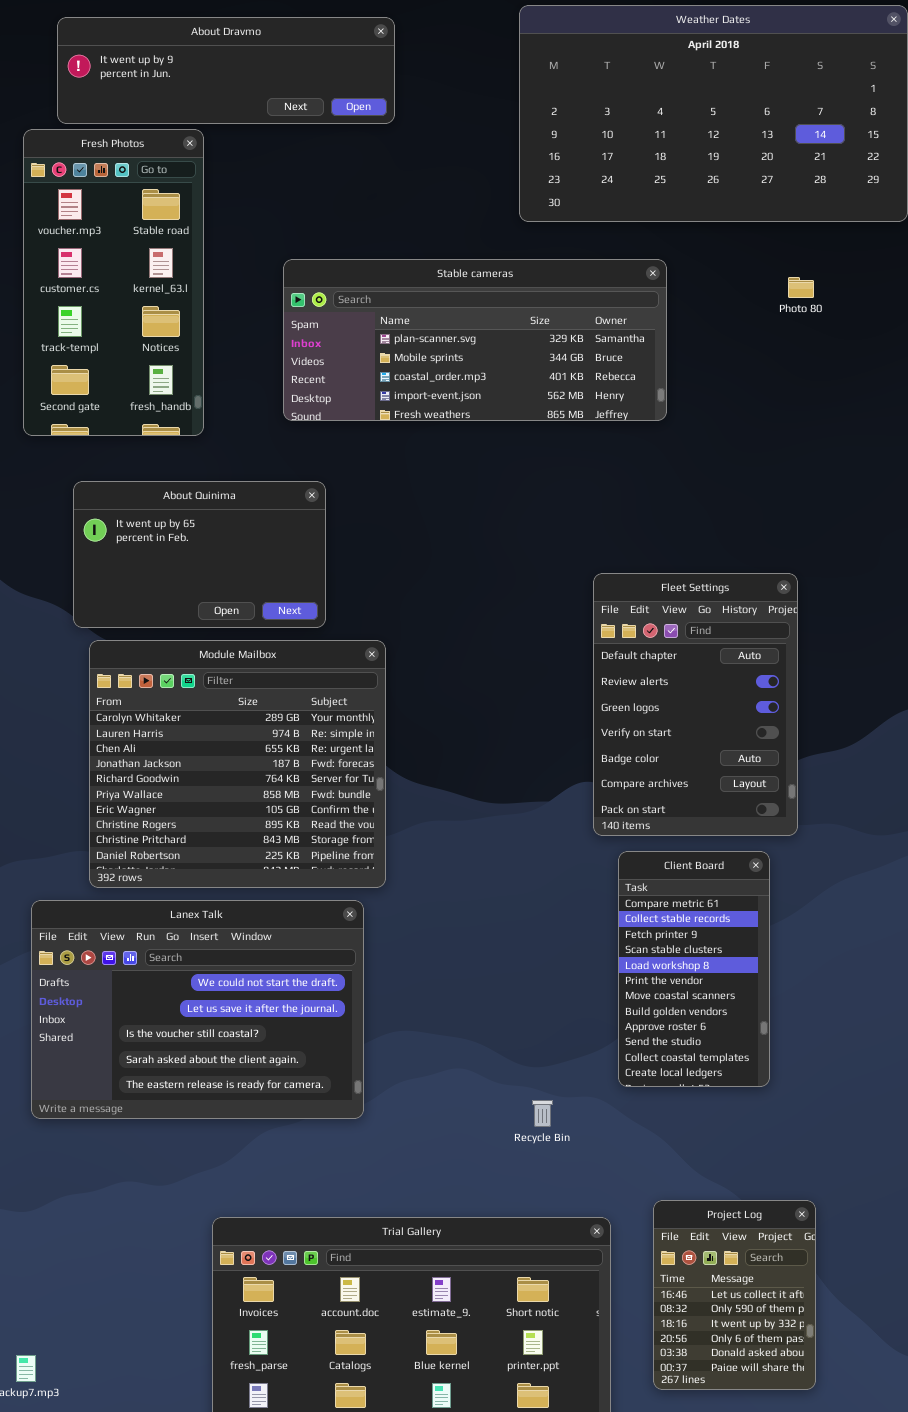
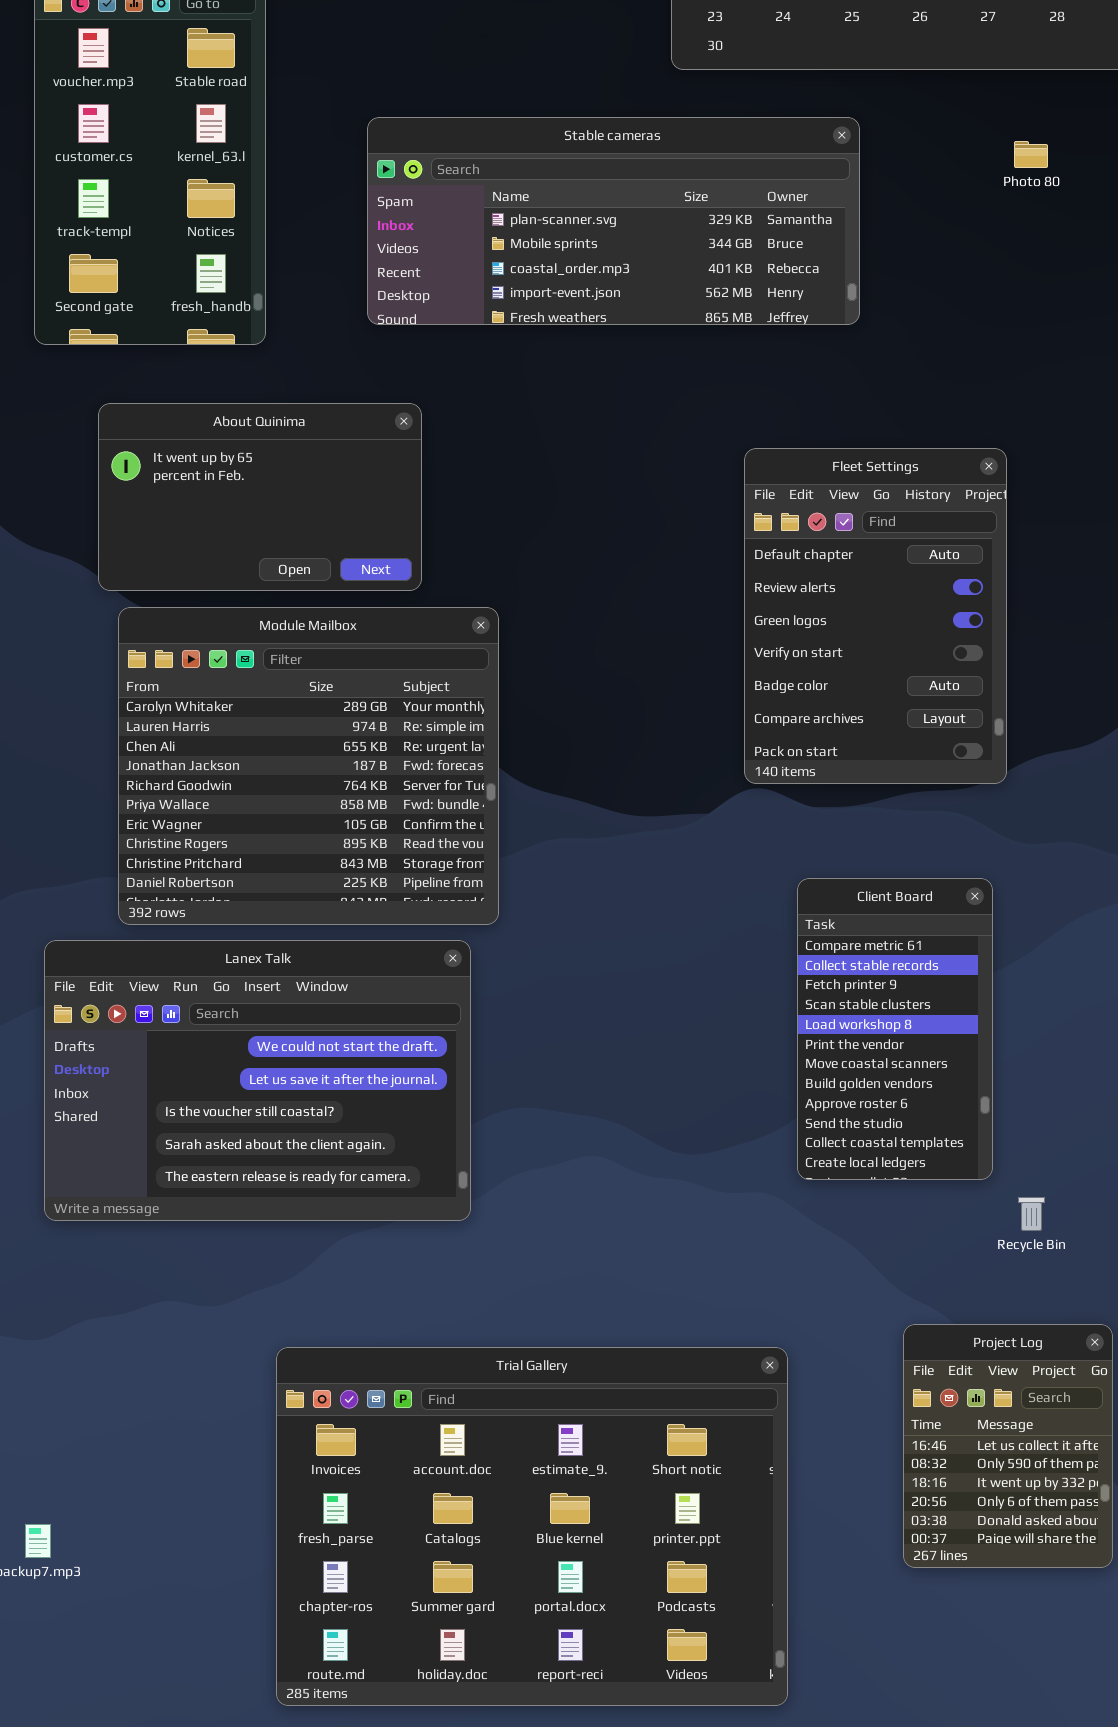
Fleet Settings: [593,573,798,836] -> [744,448,1007,784], moved
Recycle Bin: [532,1100,553,1127] -> [1018,1197,1045,1231], moved
Project Log: [653,1200,816,1390] -> [903,1324,1113,1568], moved

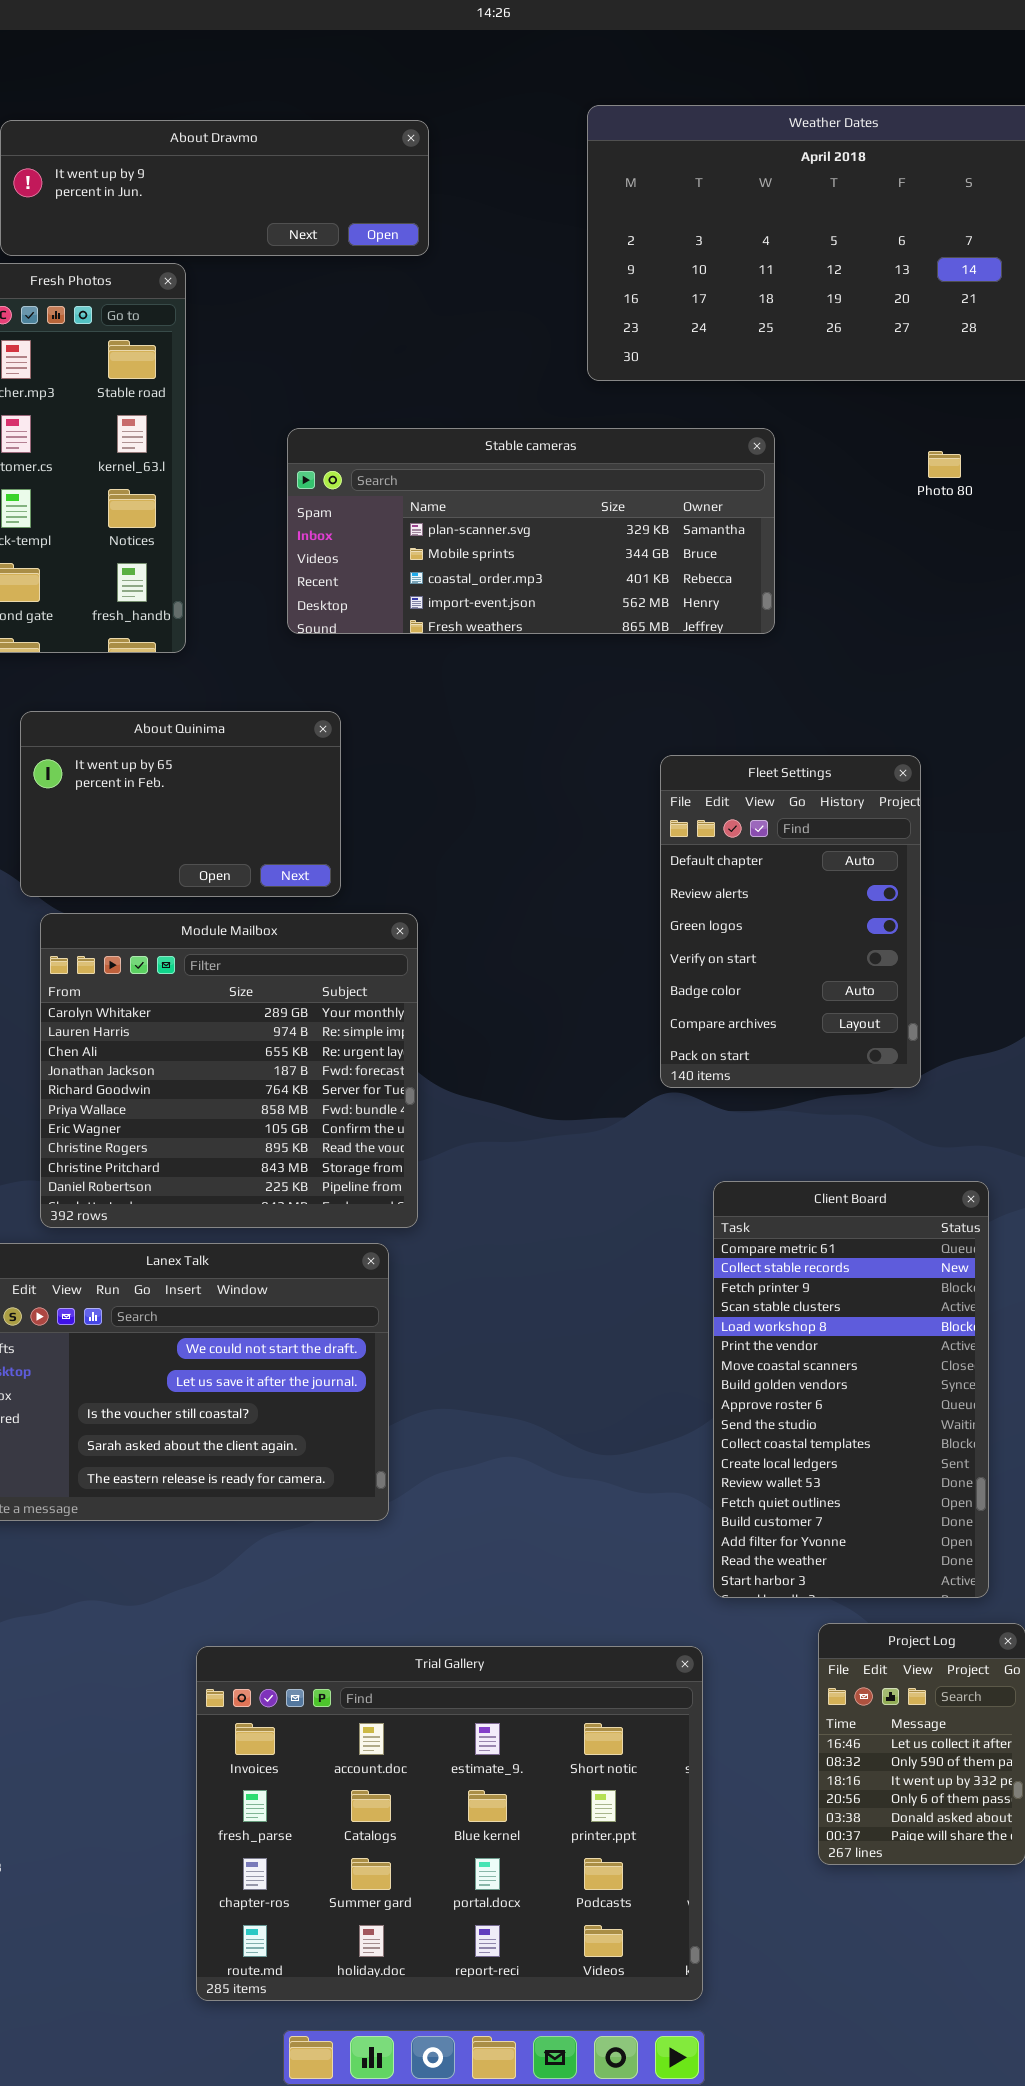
Client Board: [797,878,993,1180] -> [713,1181,989,1598], resized

